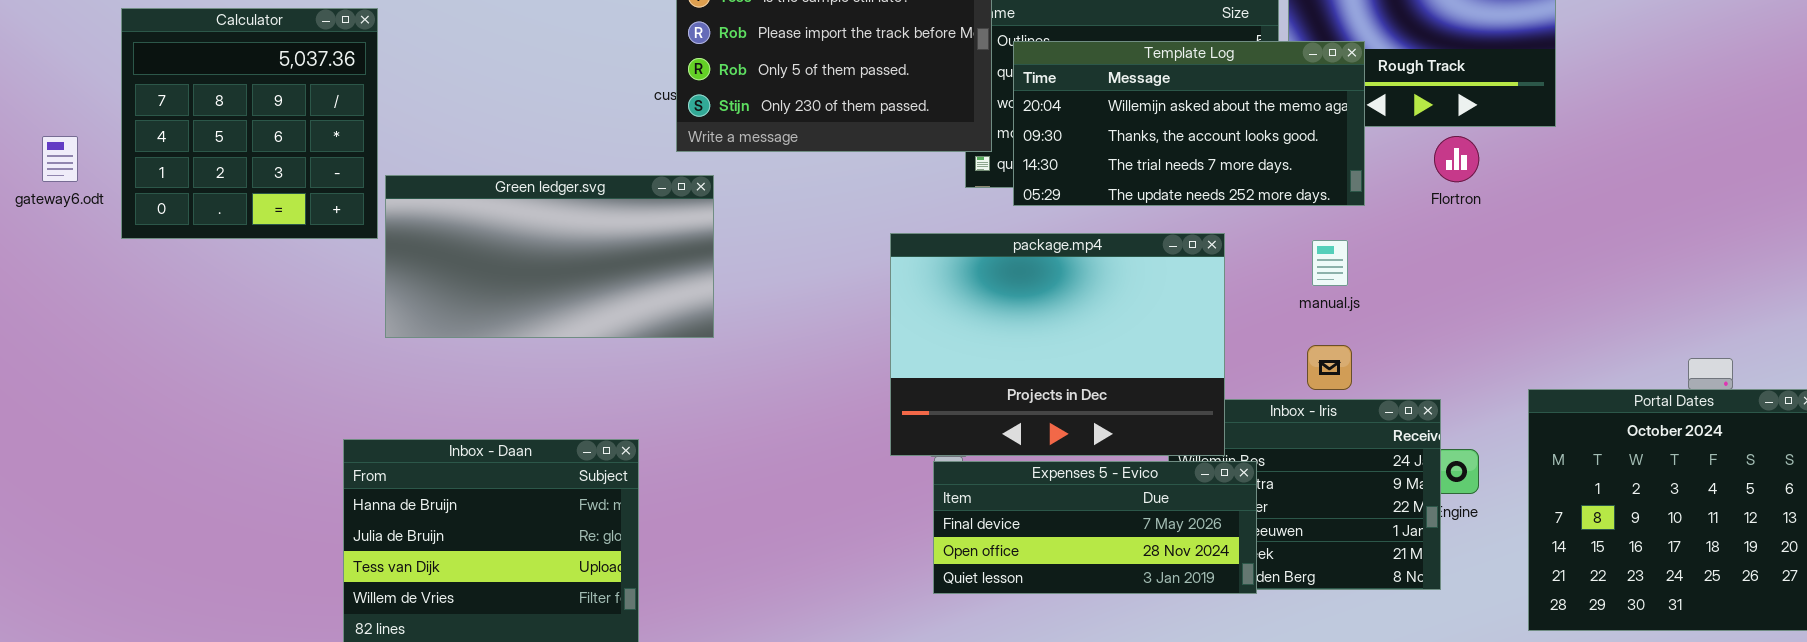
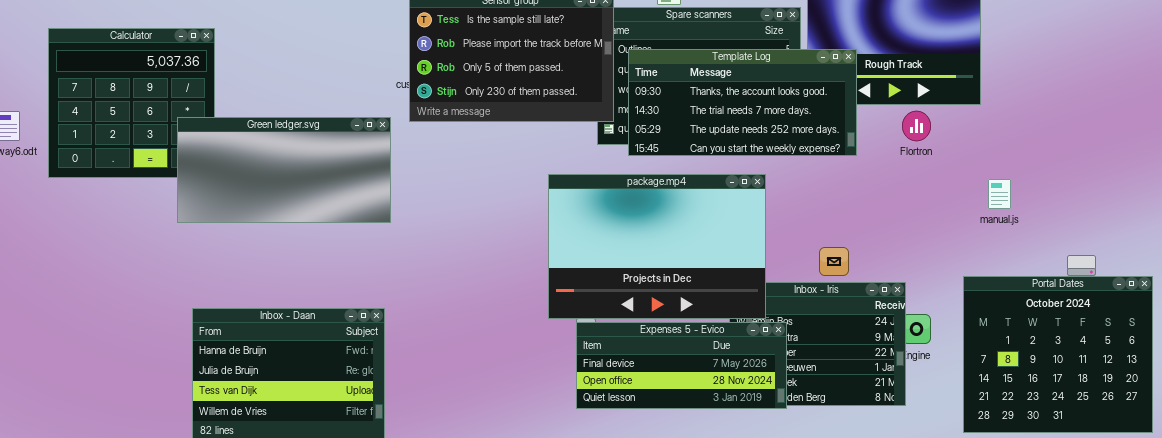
Template Log: [1013,41,1365,206] -> [628,49,857,156], scrolled down 1 row
Green ledger.svg: [385,175,714,338] -> [177,117,391,223], moved
manual.js: [1312,240,1348,286] -> [988,179,1011,209], moved

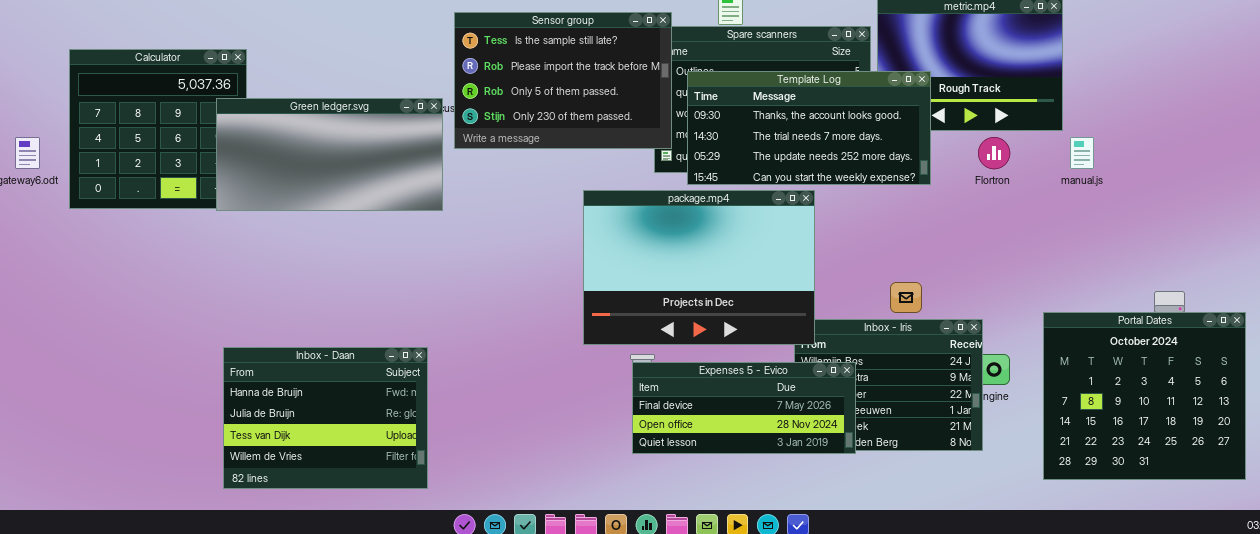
Green ledger.svg: [177,117,391,223] -> [216,98,443,211], moved
package.mp4: [548,174,766,319] -> [583,190,815,345], moved
manual.js: [988,179,1011,209] -> [1070,137,1094,169], moved

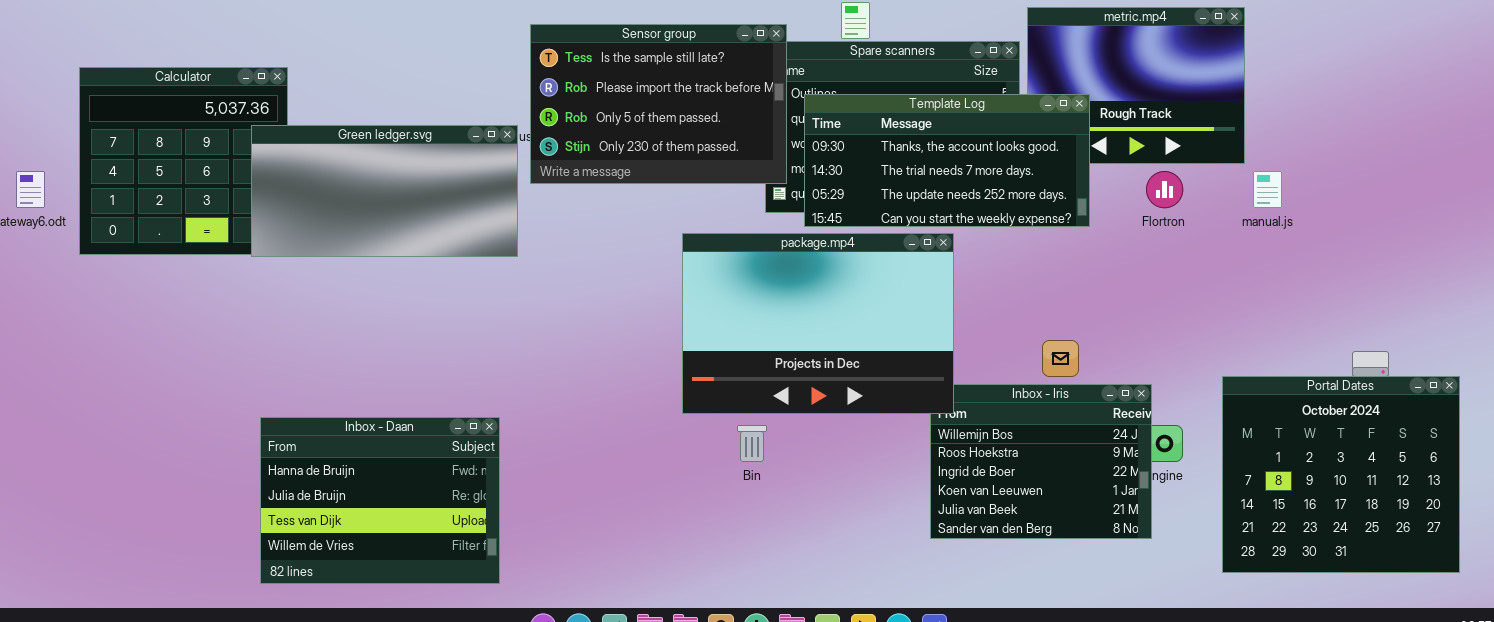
Expenses 5 - Evico: [632,362,856,454] -> none, closed

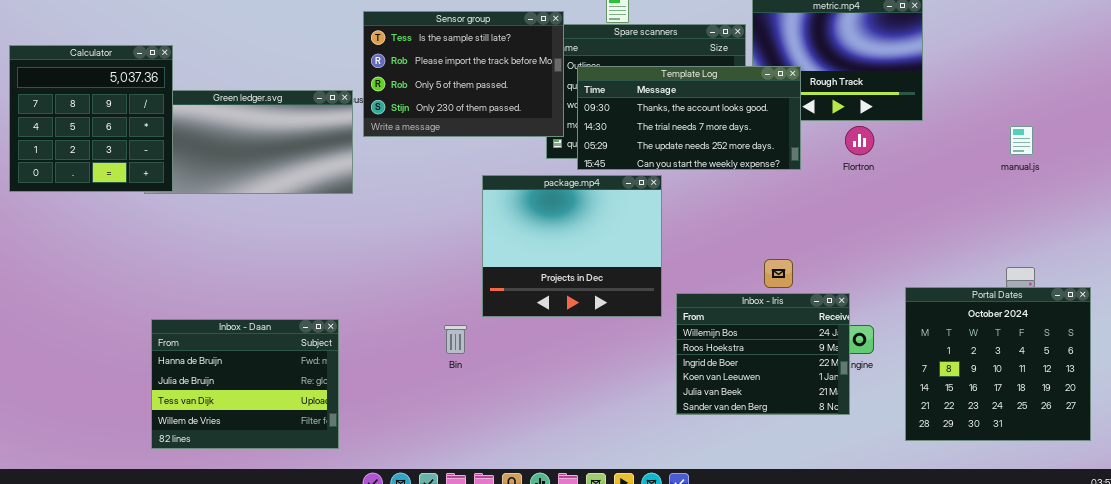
Calculator: [79,67,288,255] -> [9,45,173,192], raised
manual.js: [1253,171,1282,208] -> [1010,126,1033,155], moved
package.mp4: [682,233,954,414] -> [482,175,662,317], resized
Bin: [737,425,767,462] -> [444,325,467,354], moved

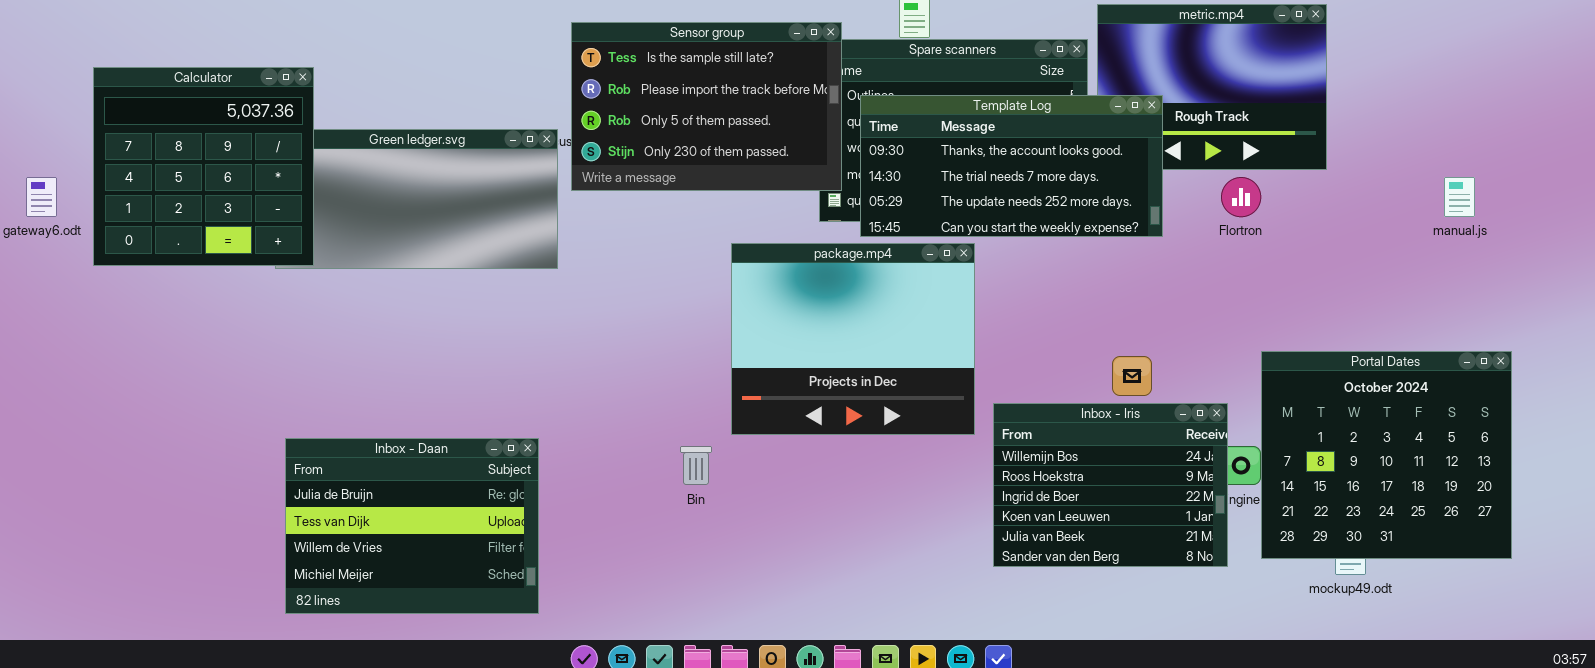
Portal Dates: [905,287,1091,441] -> [1261,351,1512,559], moved
Inbox - Daan: [151,319,339,449] -> [285,438,539,614], scrolled down 1 row

